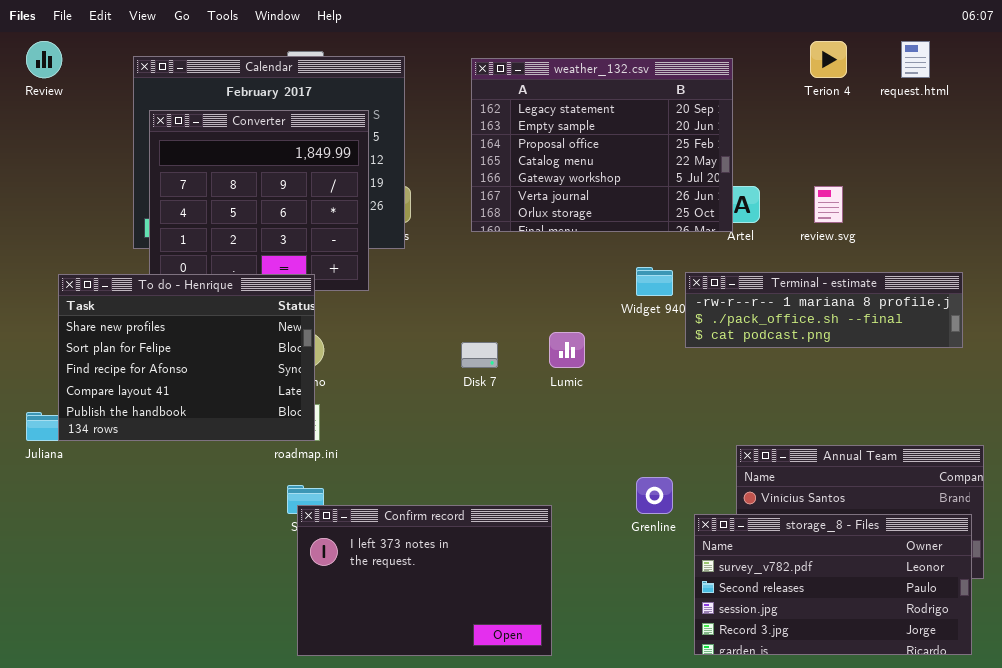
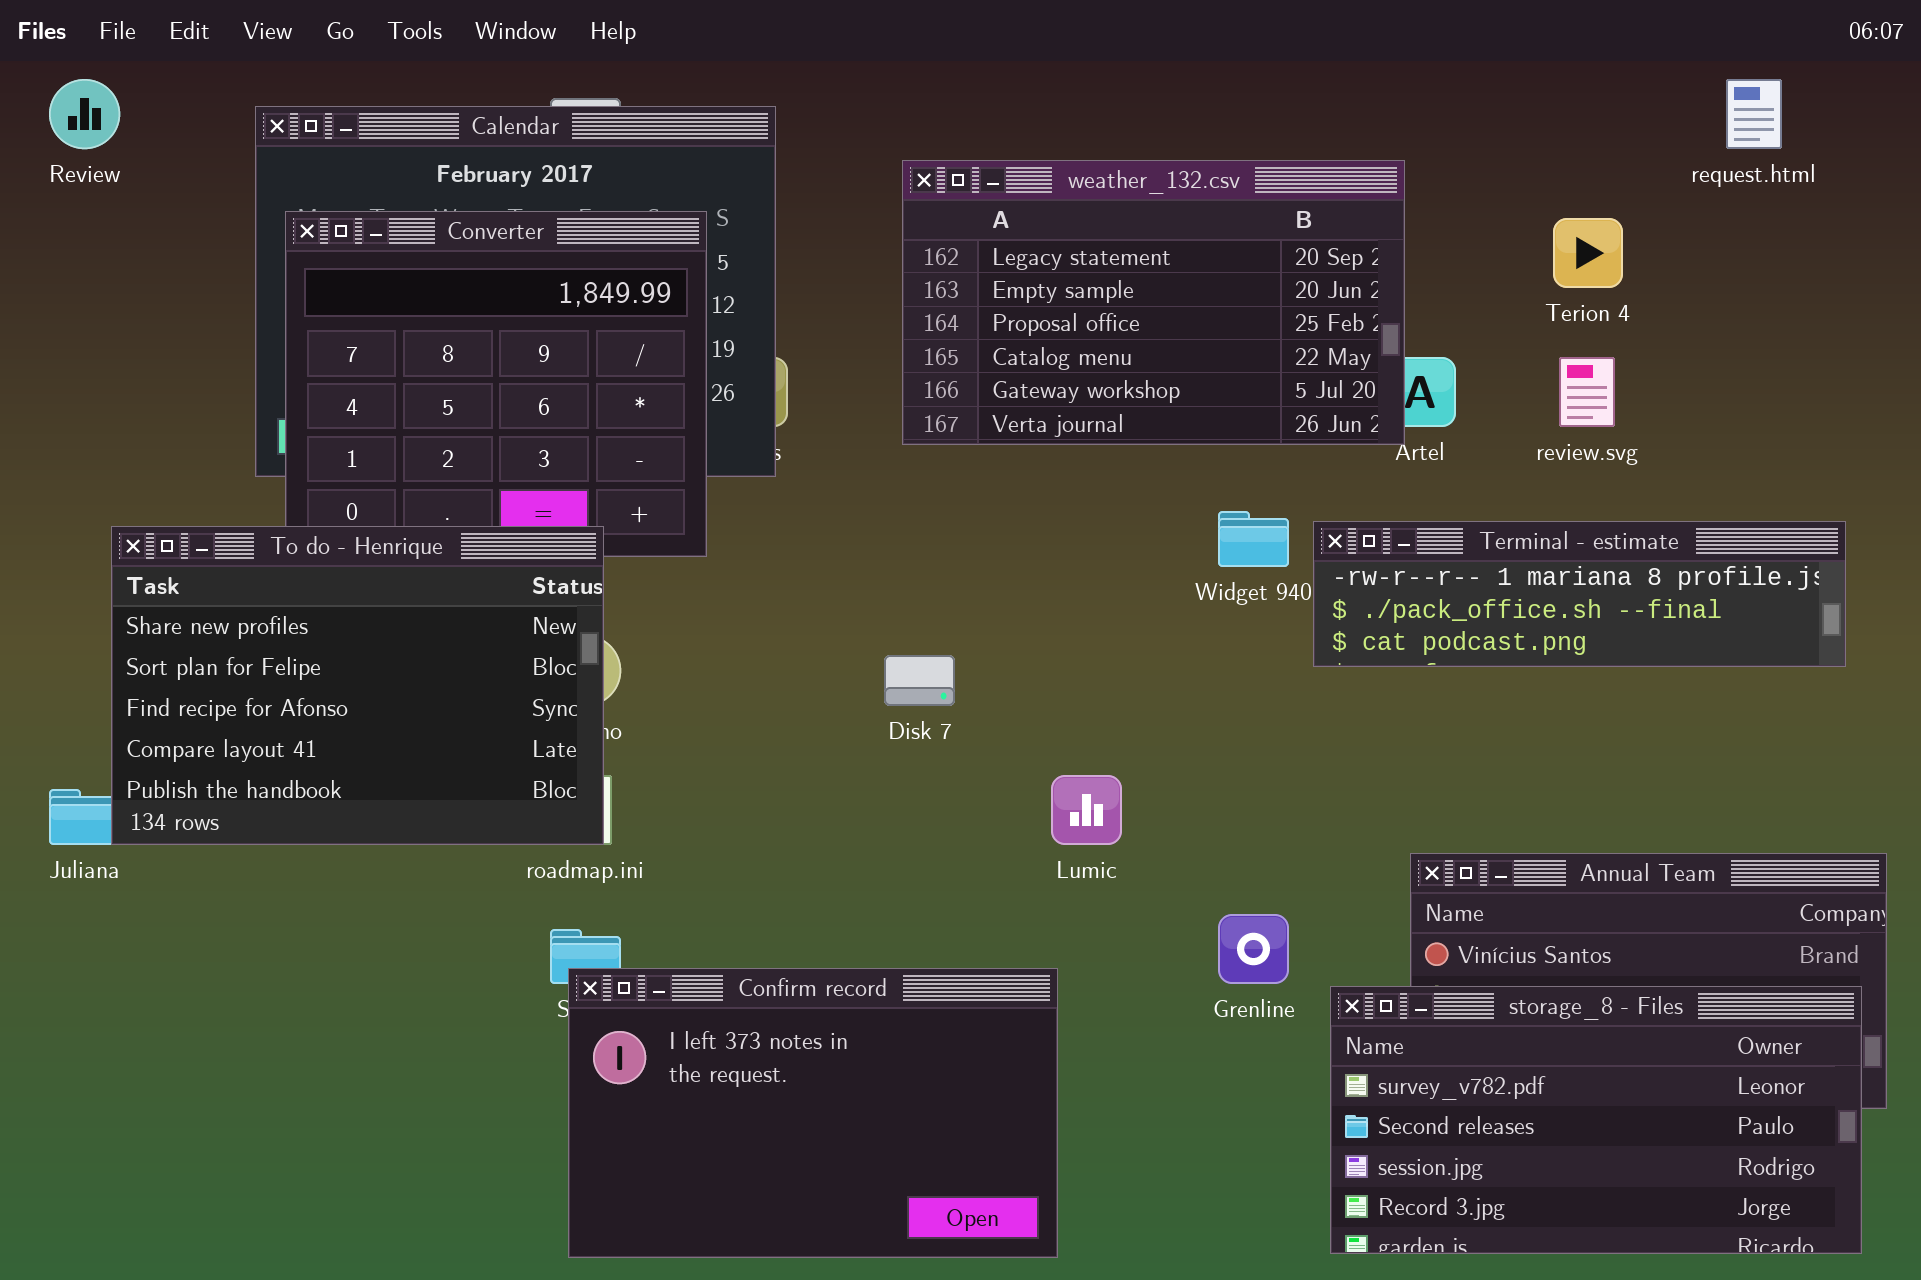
Terion 4: [810,41,847,78] -> [1553,218,1623,288], moved
weather_132.csv: [471,58,733,232] -> [902,160,1405,445], resized
Lumic: [549,332,585,368] -> [1051,775,1122,845], moved

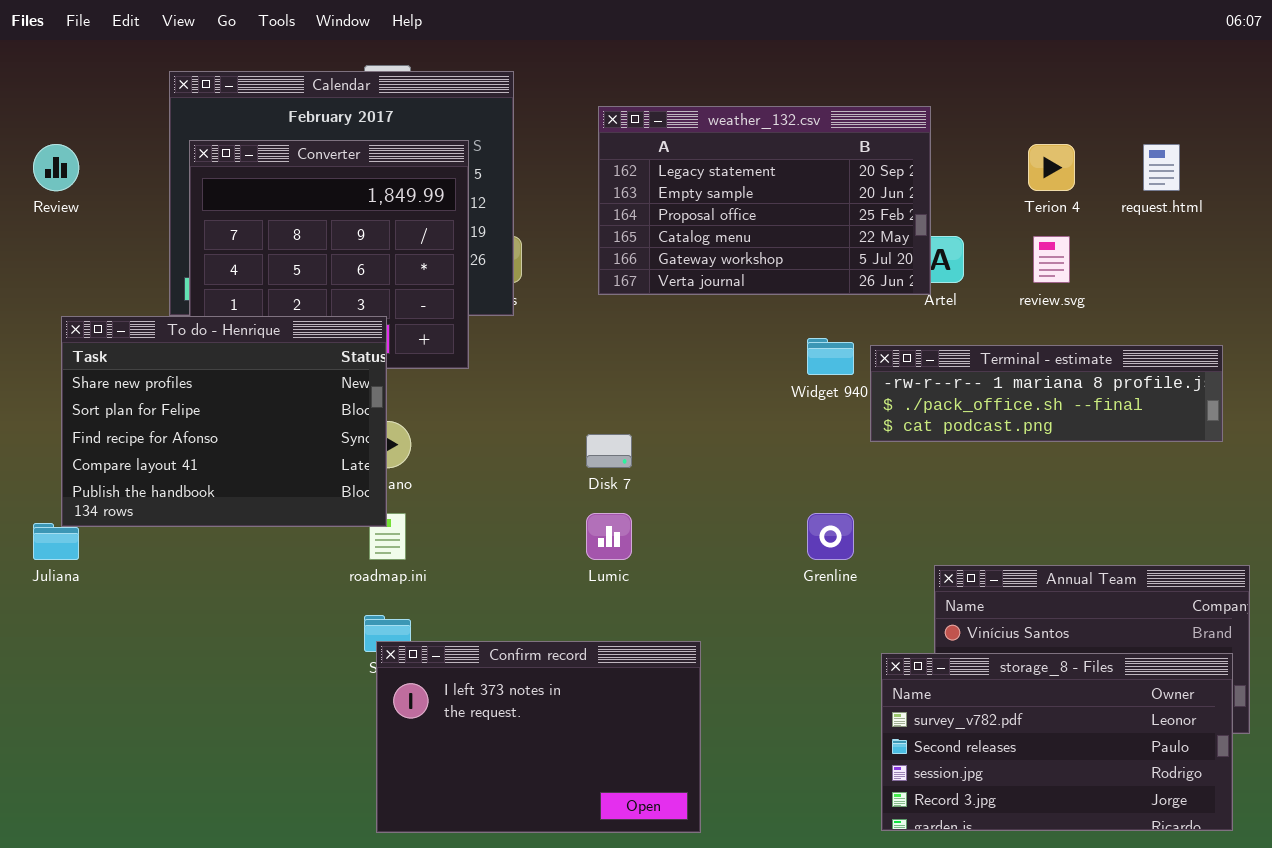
Review: [49,79,120,149] -> [33,144,79,191], moved
request.html: [1726,79,1782,149] -> [1143,144,1180,191], moved
To do - Henrique: [111,526,604,845] -> [61,316,387,527], moved
Lumic: [1051,775,1122,845] -> [586,513,632,560], moved
Grenline: [1218,914,1289,984] -> [807,513,854,560], moved

